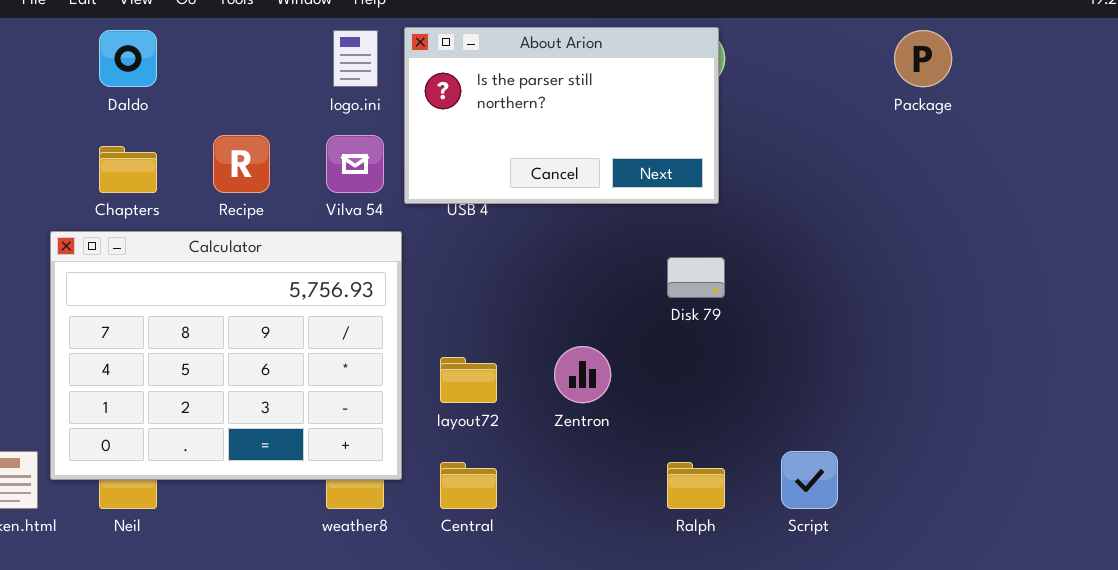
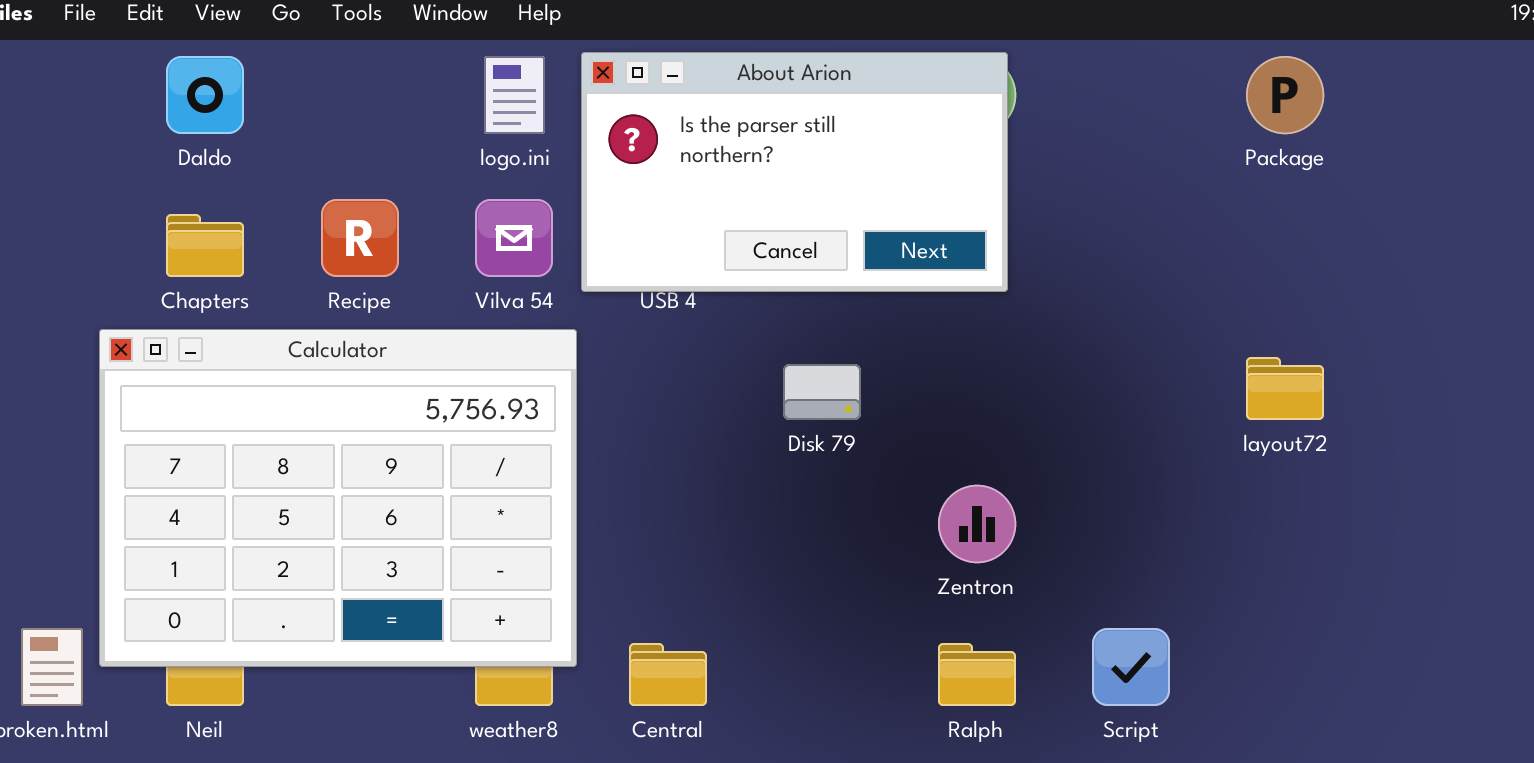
Disk 79: [667,257,725,298] -> [783,364,861,420], moved
Zentron: [554,346,611,403] -> [938,485,1016,563], moved
layout72: [440,357,497,403] -> [1246,357,1324,420], moved

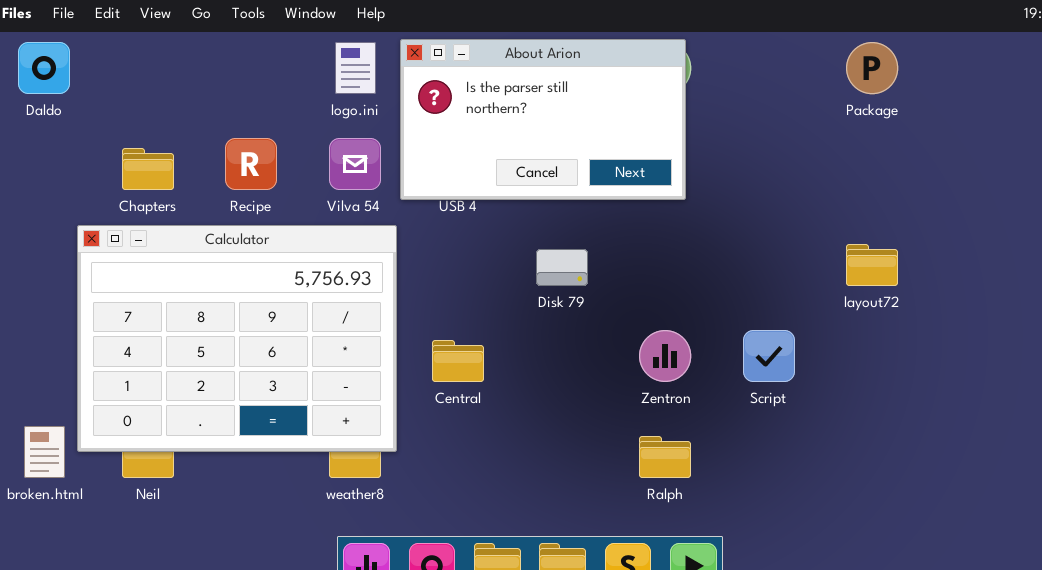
Daldo: [166,56,244,134] -> [18,42,70,94], moved
Script: [1092,628,1170,706] -> [743,330,795,382], moved
Central: [629,643,707,706] -> [432,340,484,382], moved

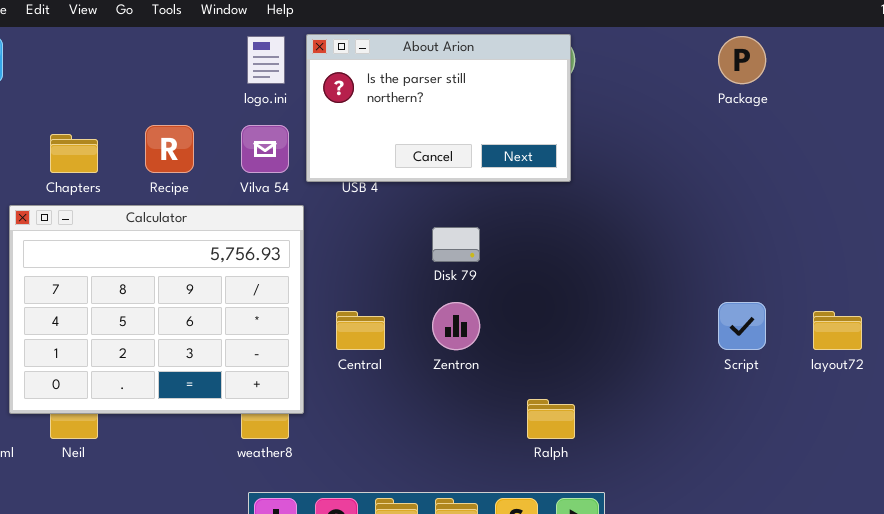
layout72: [846,244,898,286] -> [813,311,862,350], moved
Zentron: [639,330,691,382] -> [432,302,480,350], moved
Script: [743,330,795,382] -> [718,302,766,350], moved

